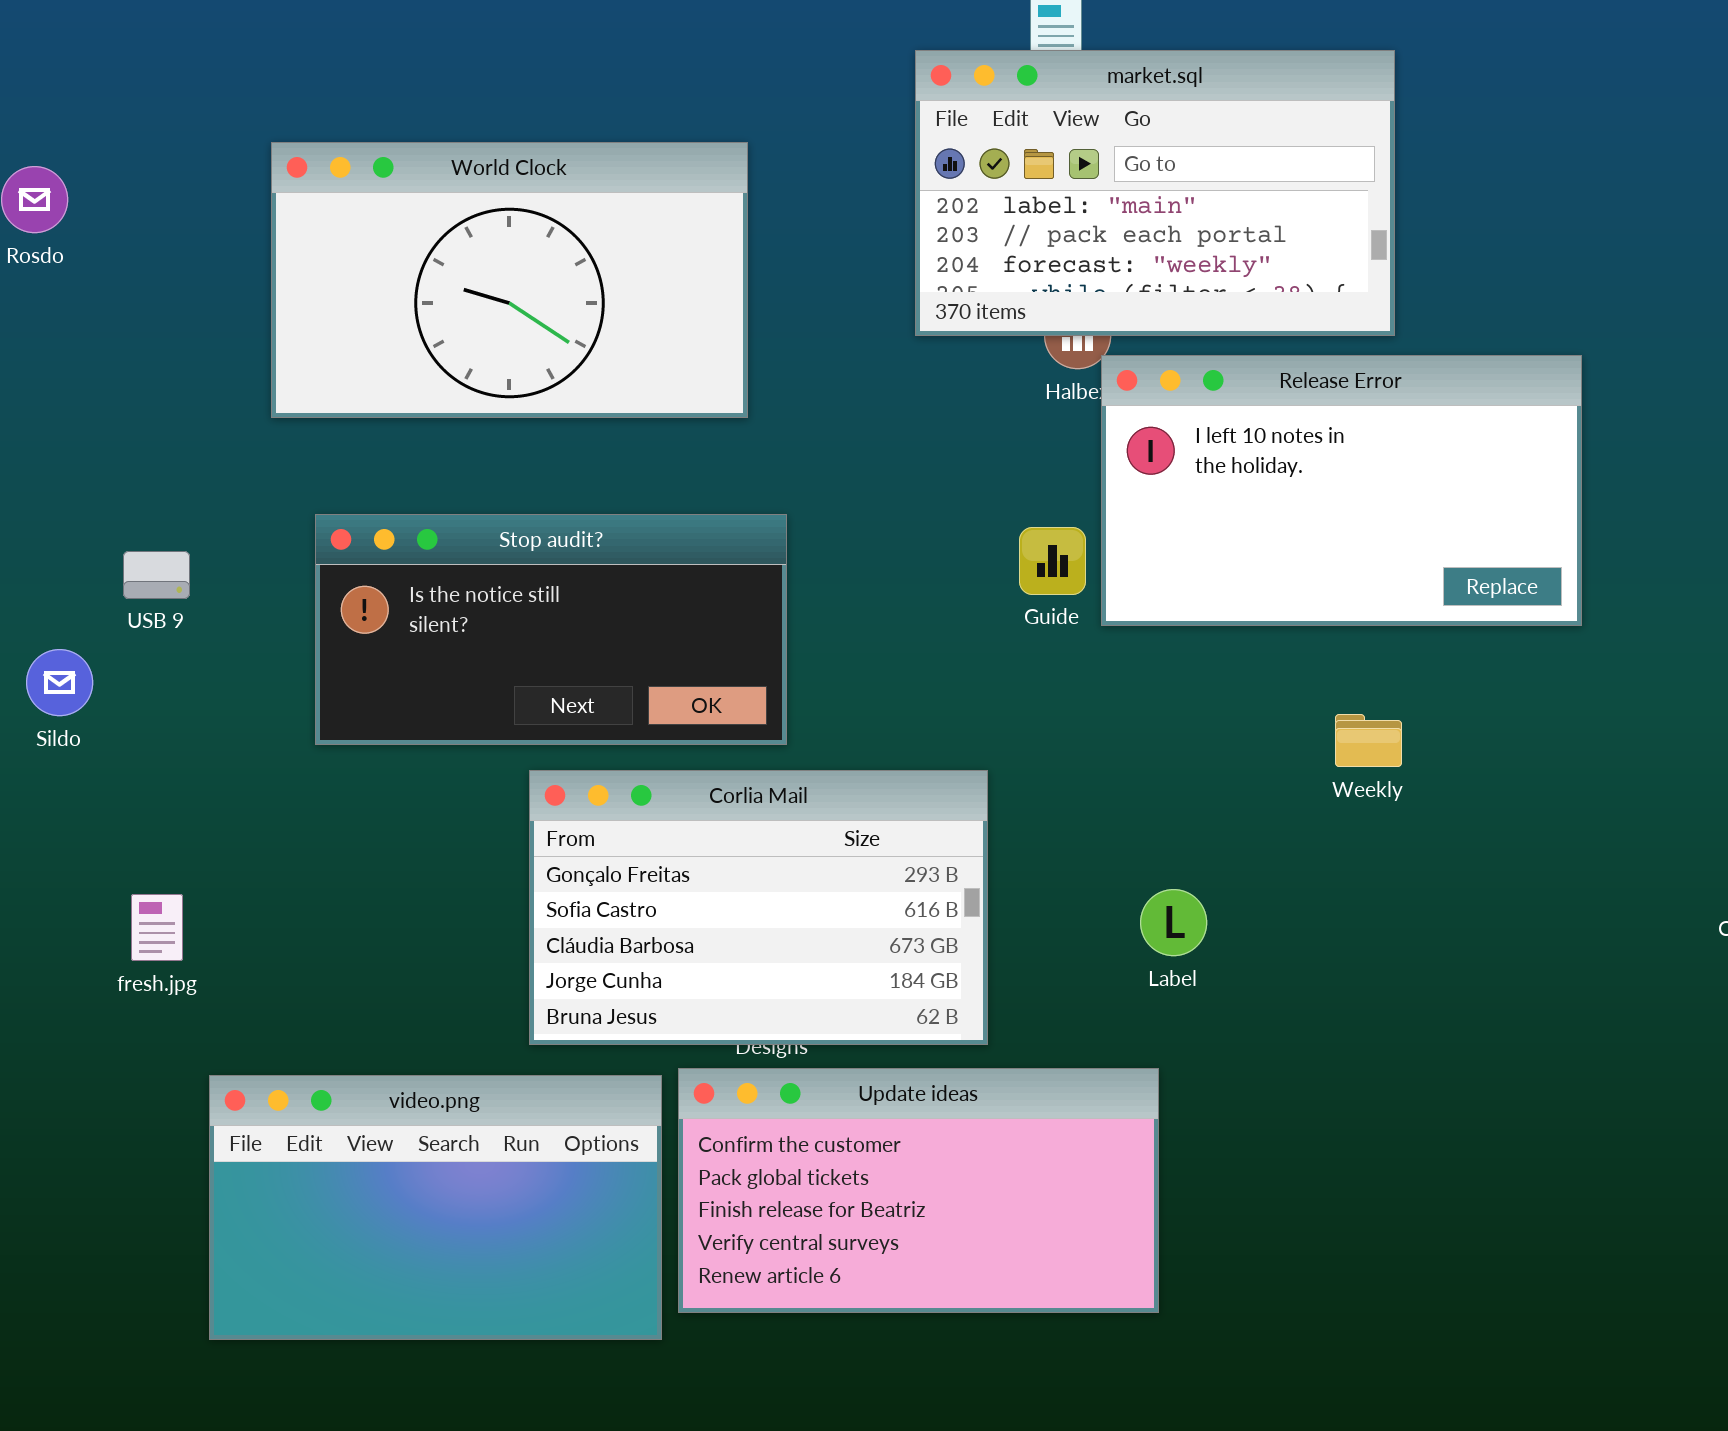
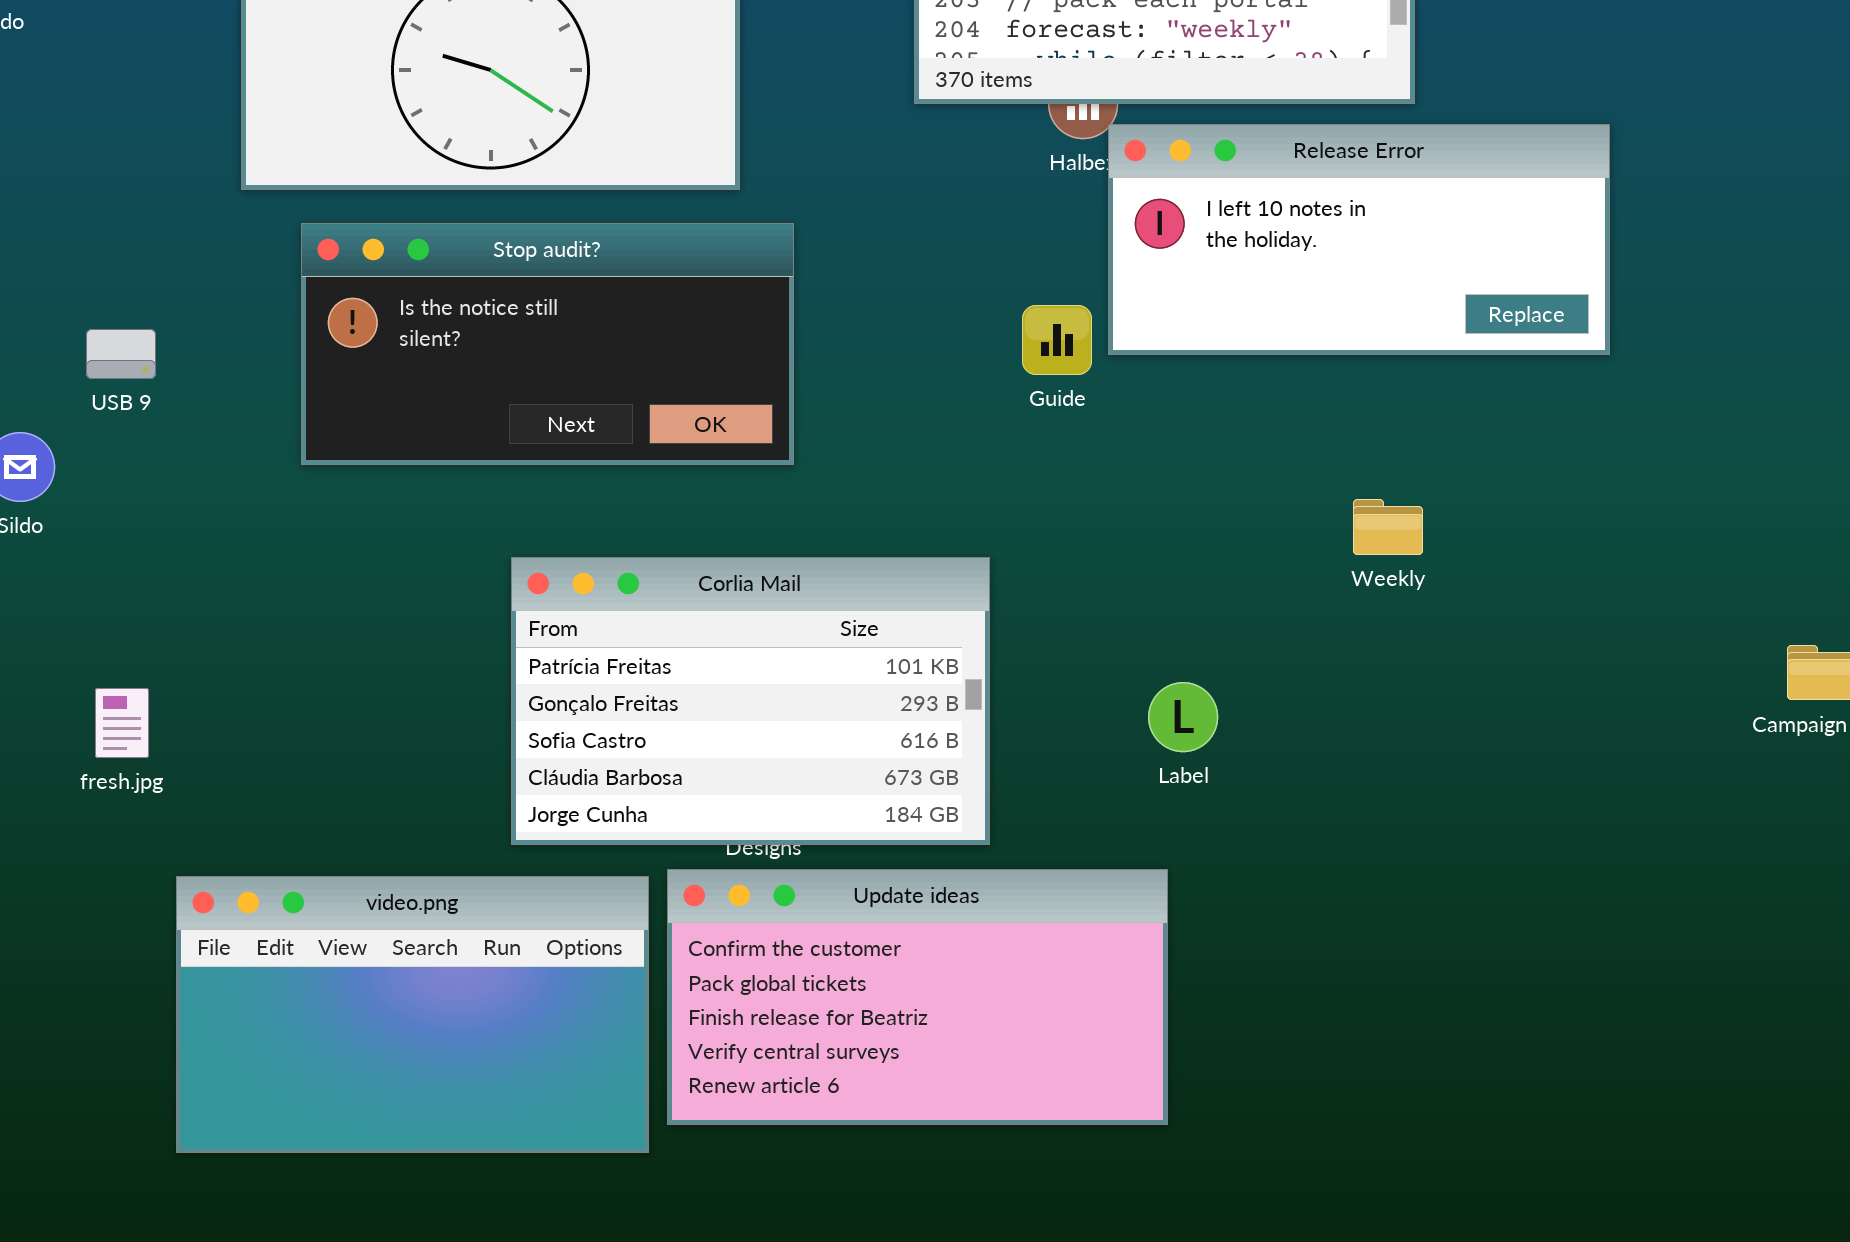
Release Error: [1101,355,1582,626] -> [1108,124,1610,355], resized
Stop audit?: [315,514,787,745] -> [301,223,794,465], moved
Corlia Mail: [529,770,988,1045] -> [511,557,990,845], scrolled up 1 row

